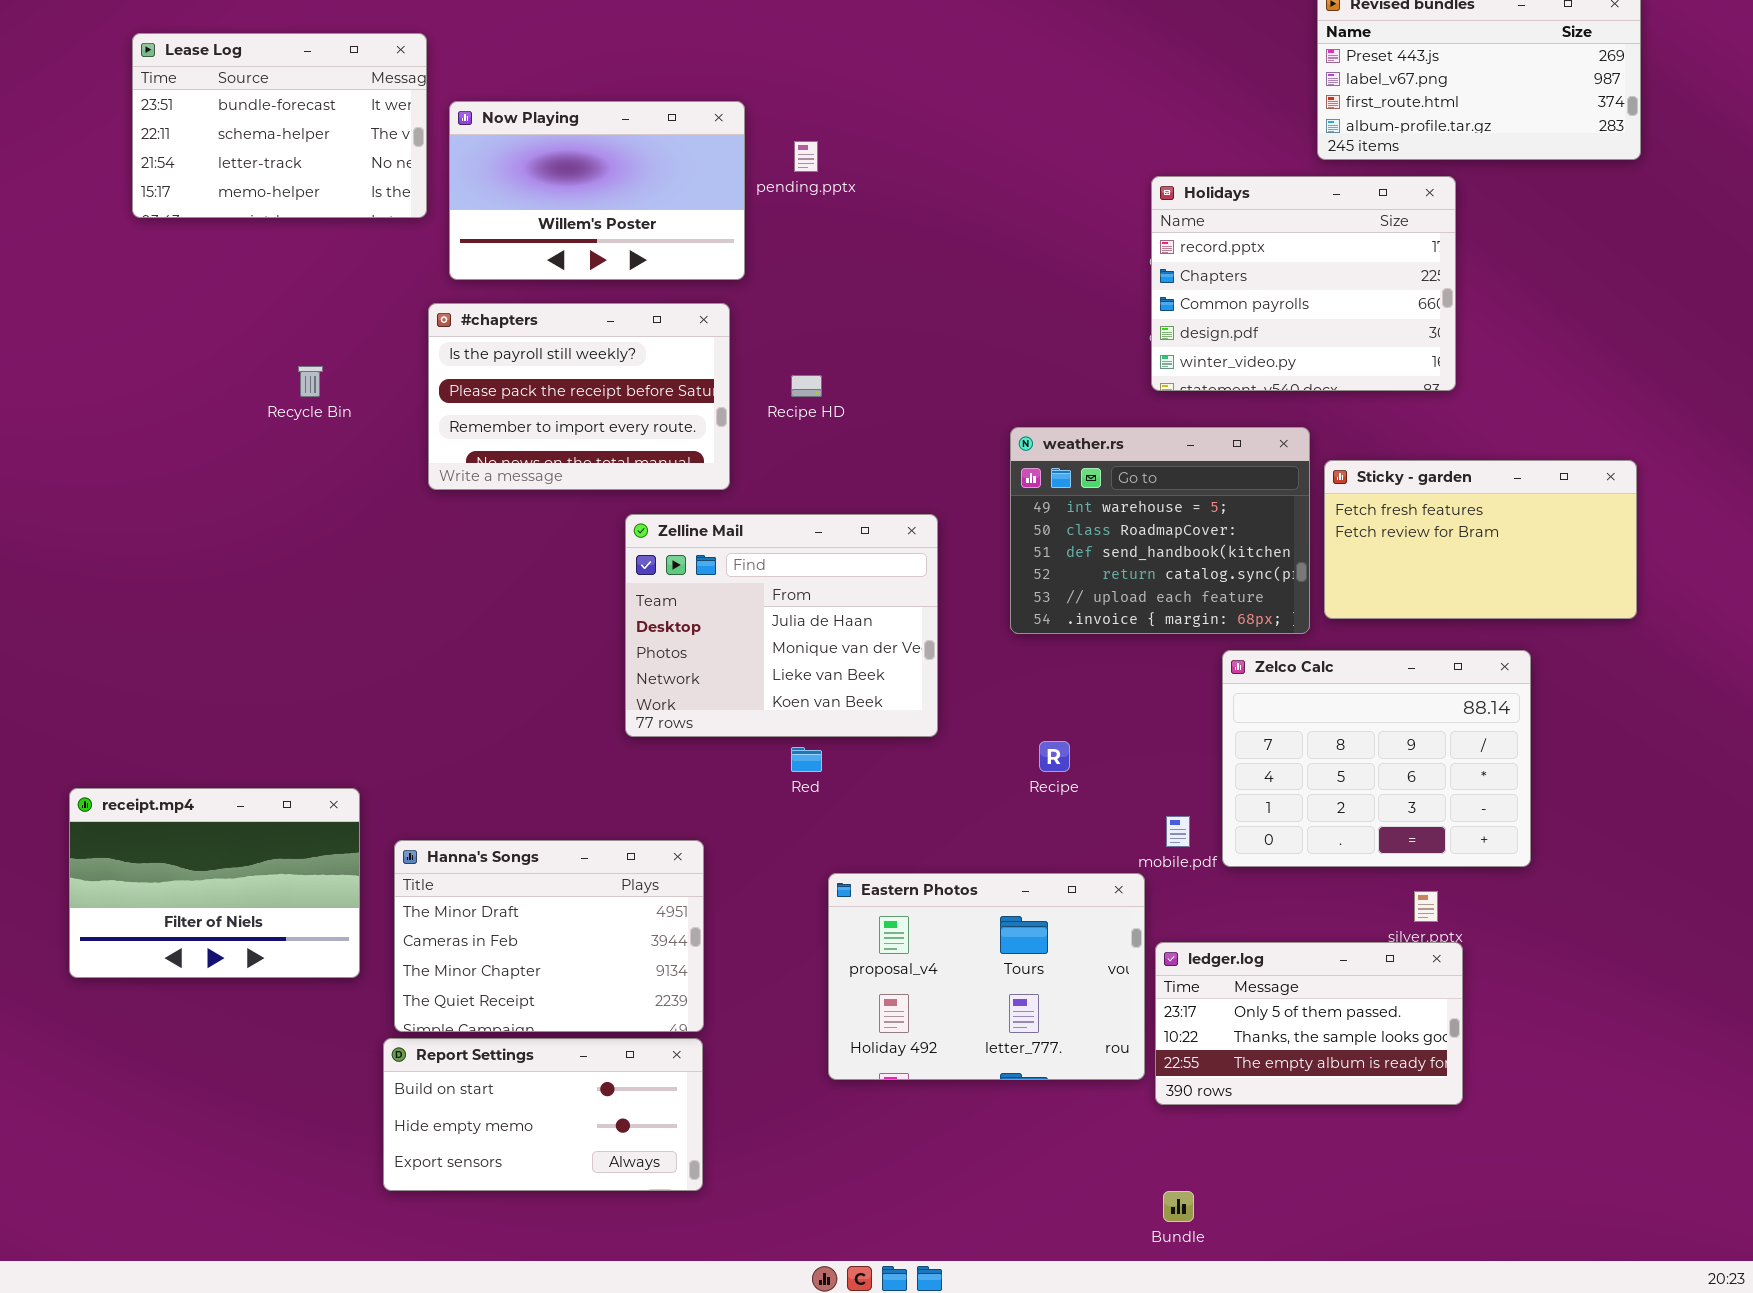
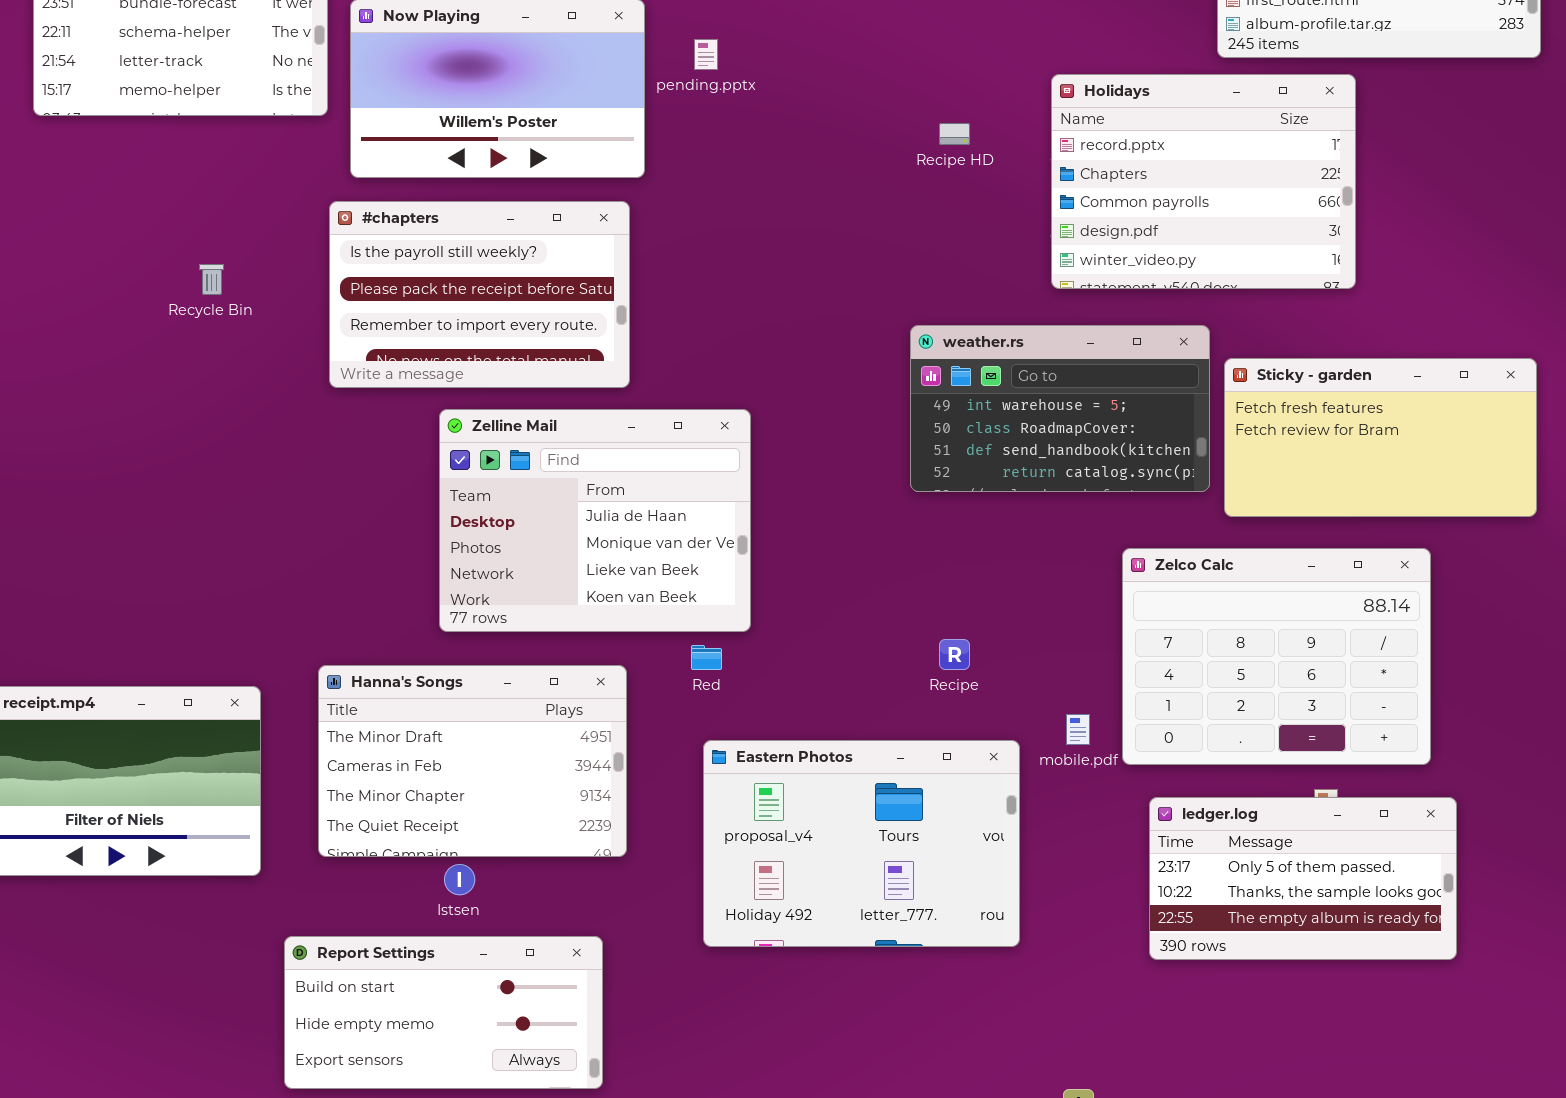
Recipe HD: [791,375,822,397] -> [939,123,970,145], moved
weather.rs: [1010,427,1310,634] -> [910,325,1210,492], resized
Zelline Mail: [625,514,938,737] -> [439,409,751,632], moved
Hanna's Songs: [394,840,704,1032] -> [318,665,627,857], moved
Eastern Photos: [828,873,1145,1080] -> [703,740,1020,947], moved
ledger.log: [1155,942,1463,1105] -> [1149,797,1457,960], moved

